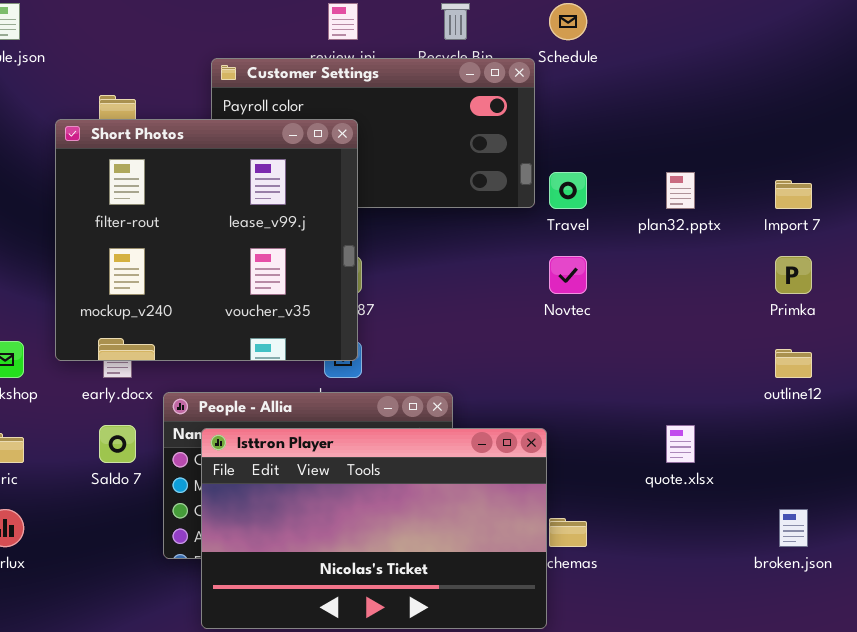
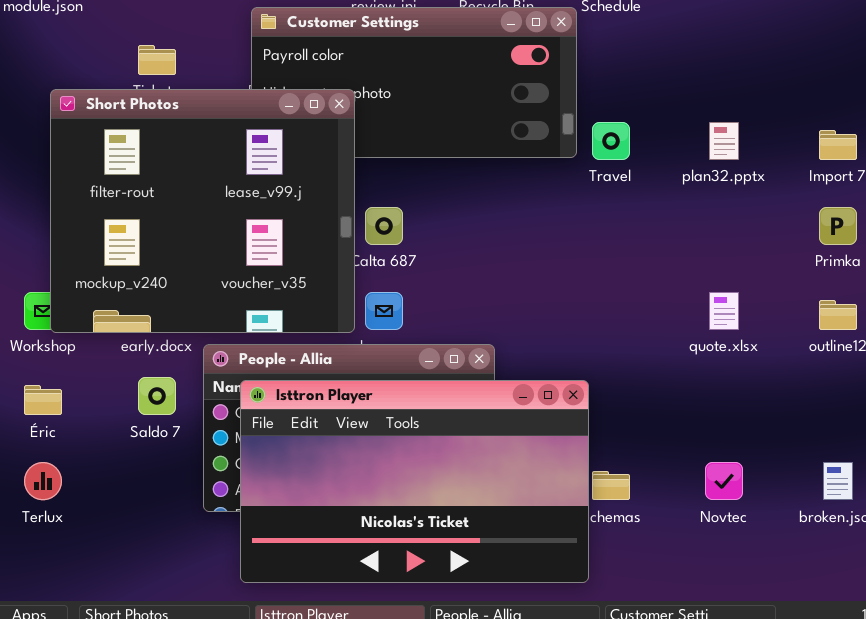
Short Photos: [55,119,358,361] -> [50,89,355,333], moved
Novtec: [549,256,587,294] -> [705,462,743,500], moved
quote.xlsx: [666,425,695,463] -> [709,292,739,330], moved

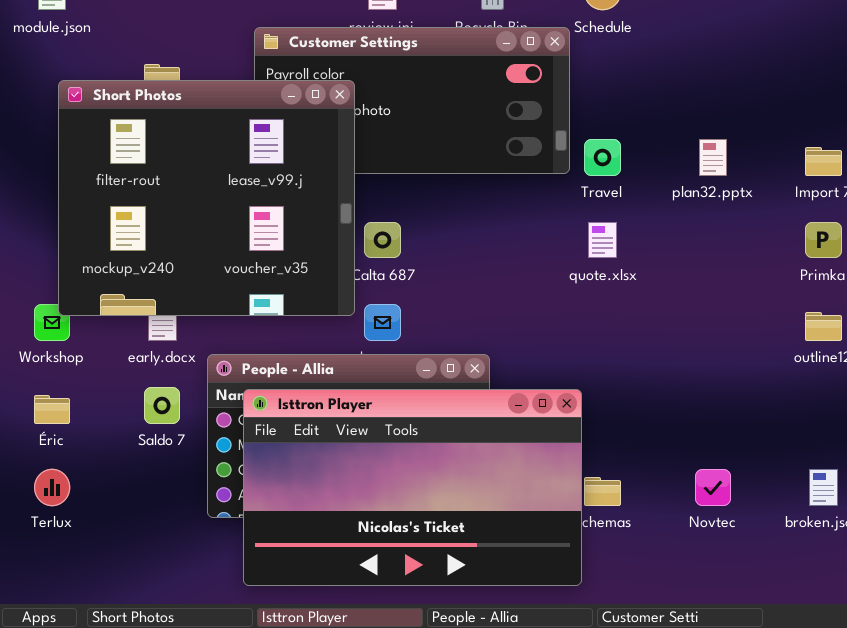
Short Photos: [50,89,355,333] -> [58,80,355,316], moved
quote.xlsx: [709,292,739,330] -> [588,222,617,258], moved

